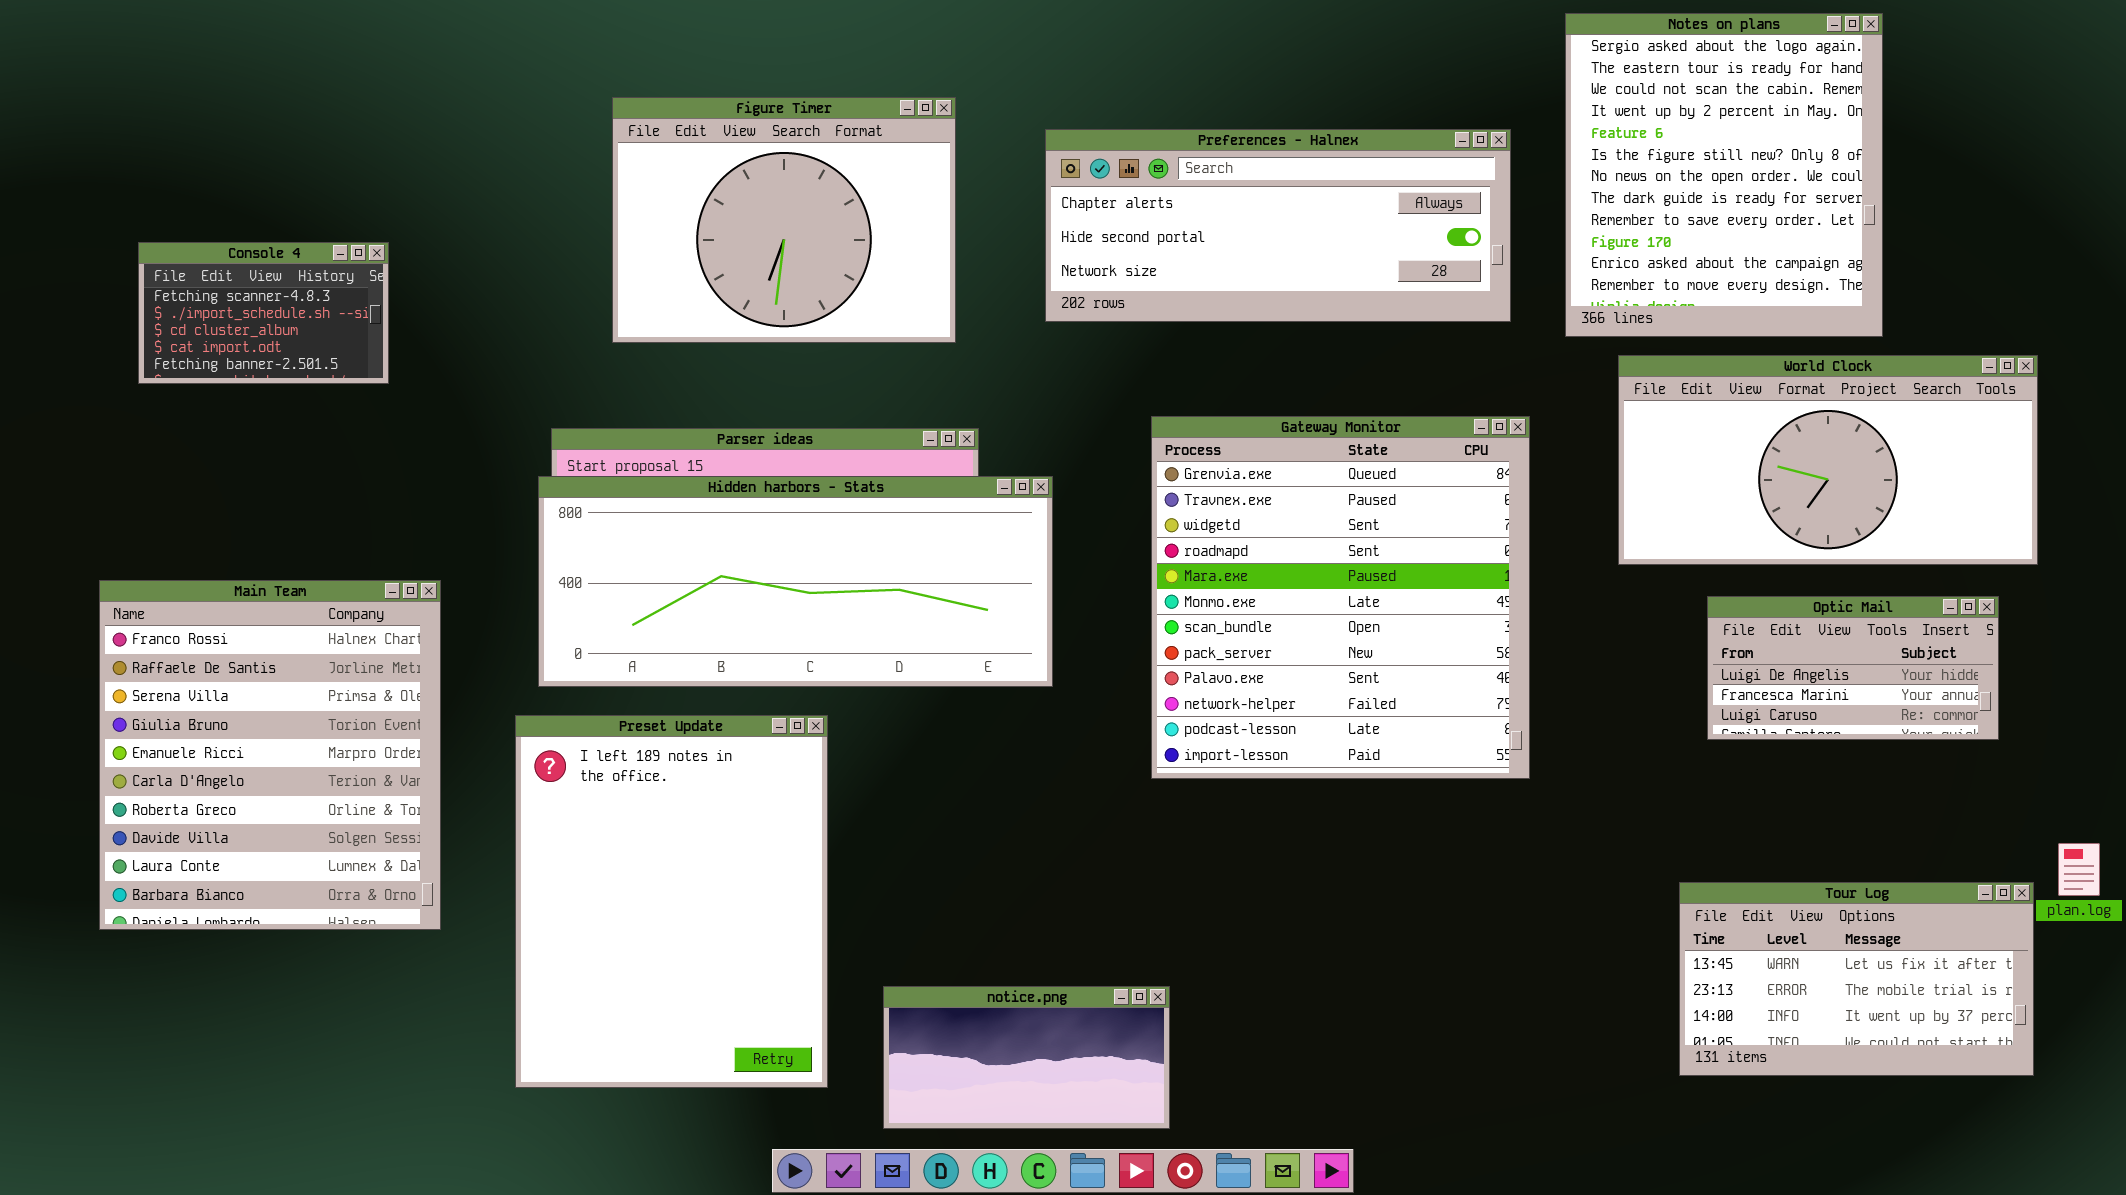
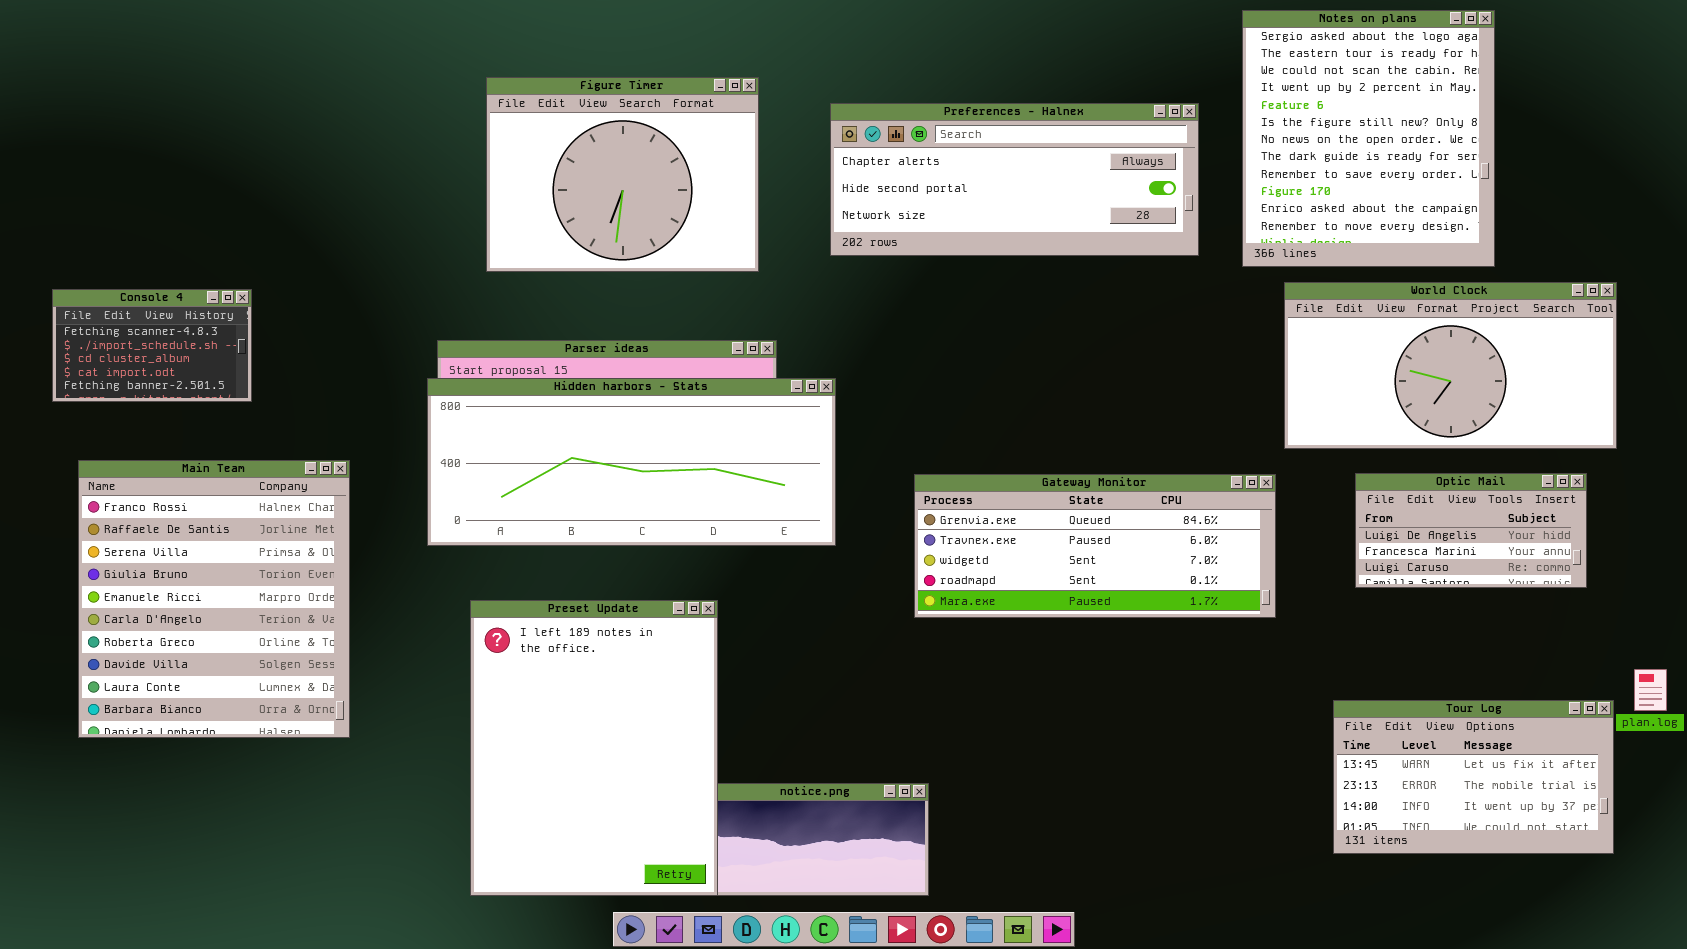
Console 4: [138,242,389,384] -> [52,289,252,402], moved
Gateway Monitor: [1151,416,1530,779] -> [914,474,1276,618], resized
Preset Update: [515,715,828,1088] -> [470,600,718,896], moved

